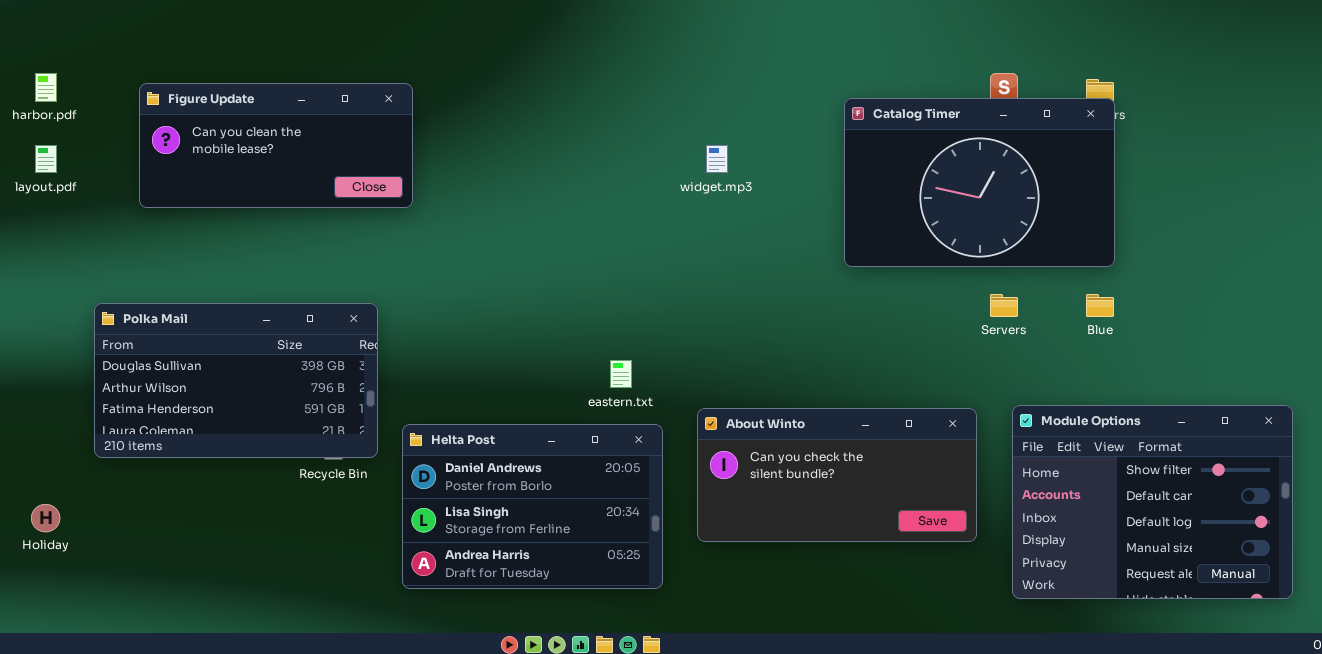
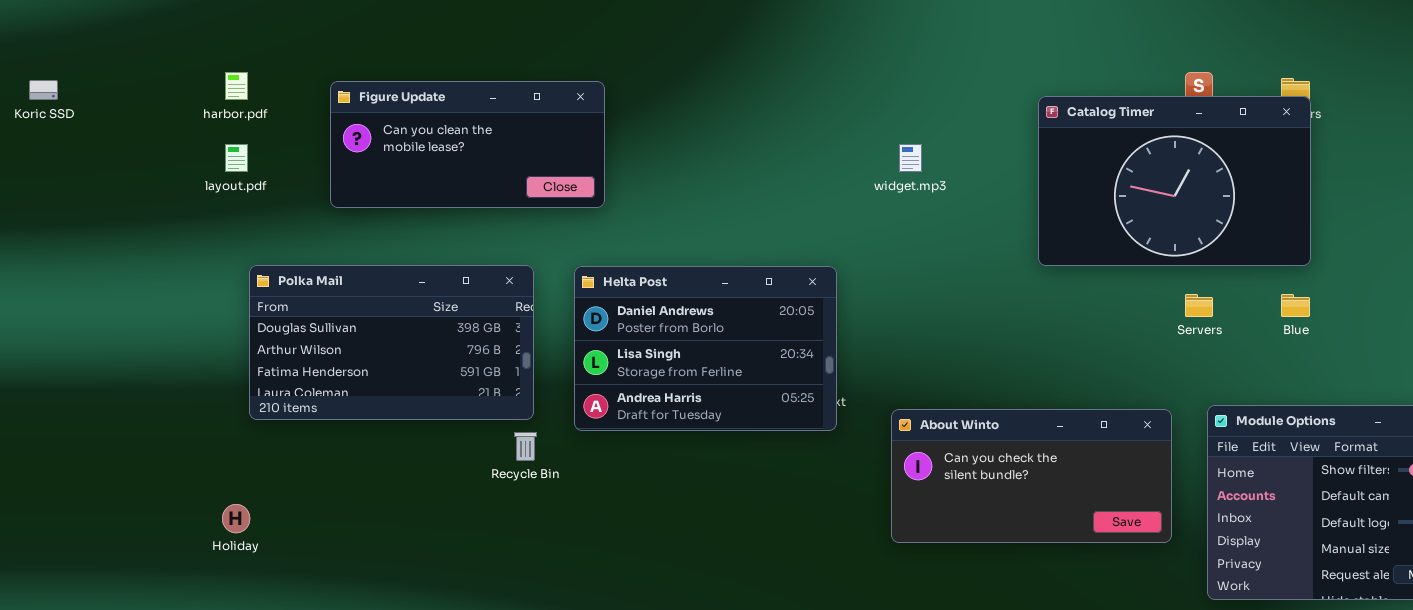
Polka Mail: [94,303,378,458] -> [249,265,534,420], moved
Helta Post: [402,424,663,589] -> [574,266,837,431], moved

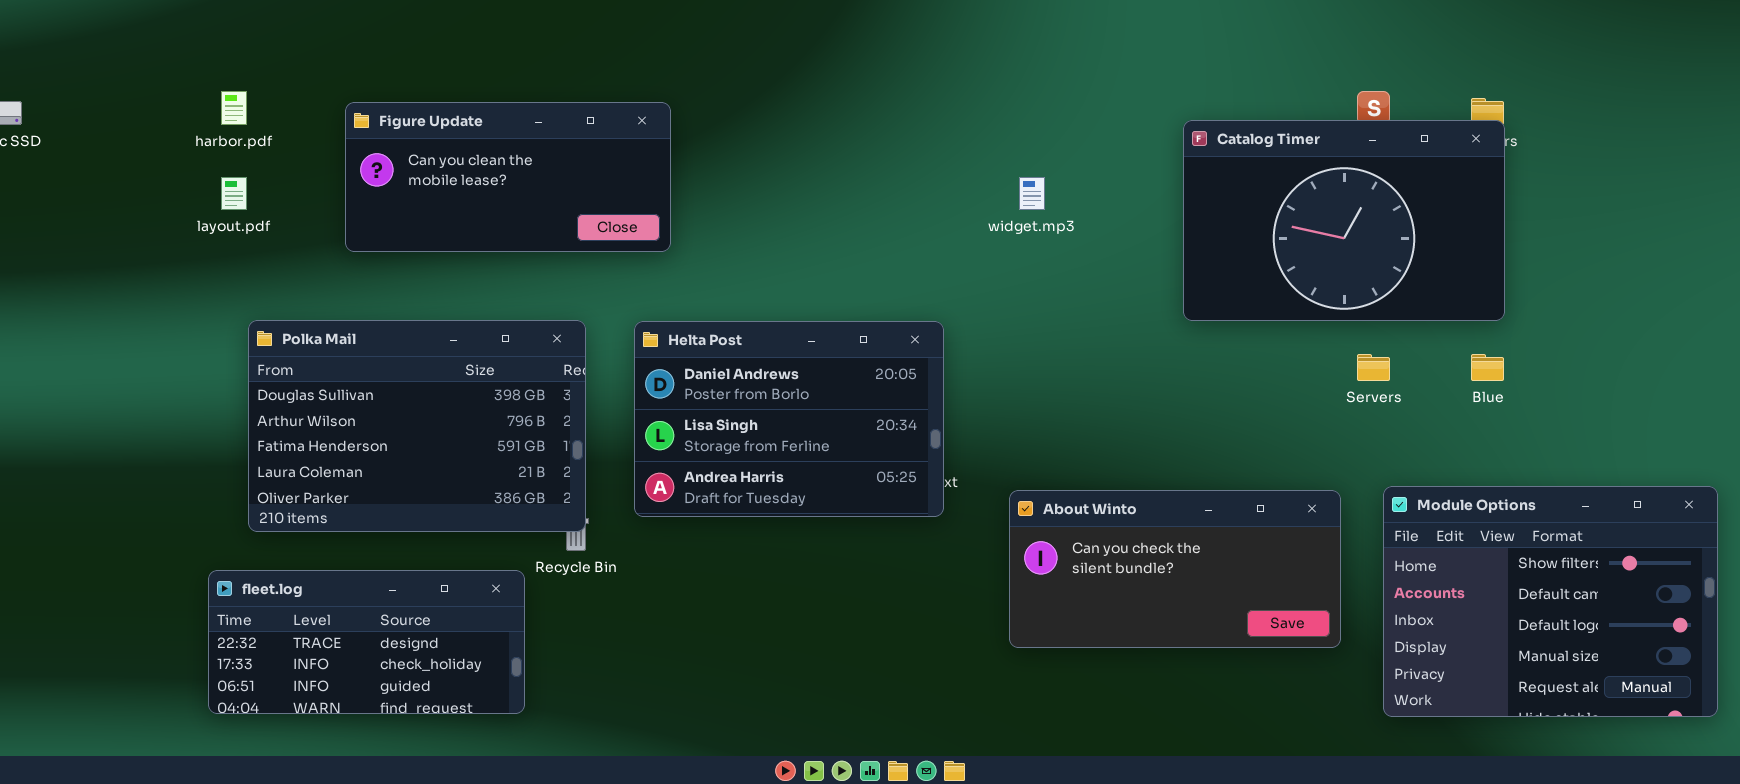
Polka Mail: [249,265,534,420] -> [248,320,586,532], resized
fleet.log: none -> [208,570,525,714], opened

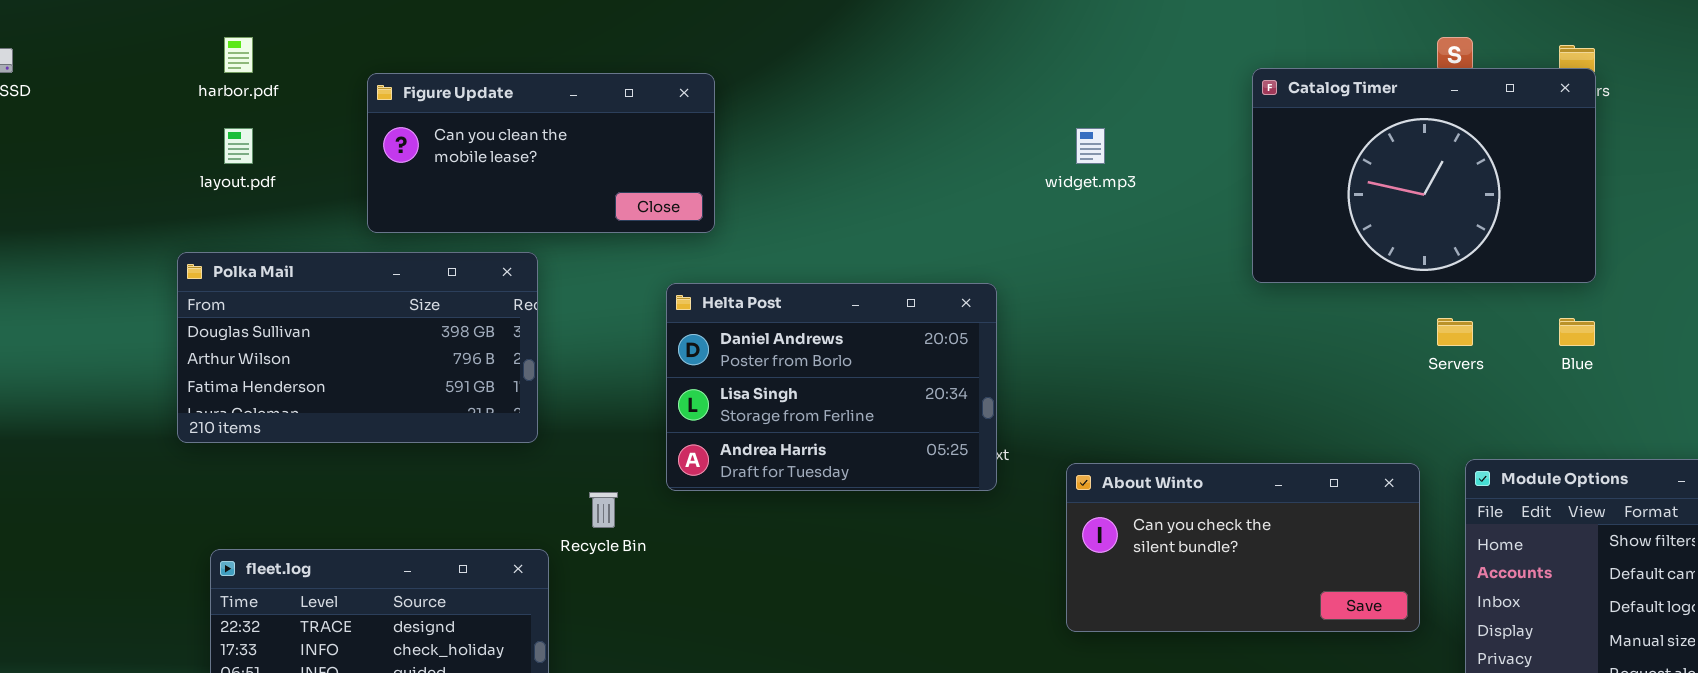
Figure Update: [345,102,671,252] -> [367,73,715,233], moved
Polka Mail: [248,320,586,532] -> [177,252,538,443], moved, resized

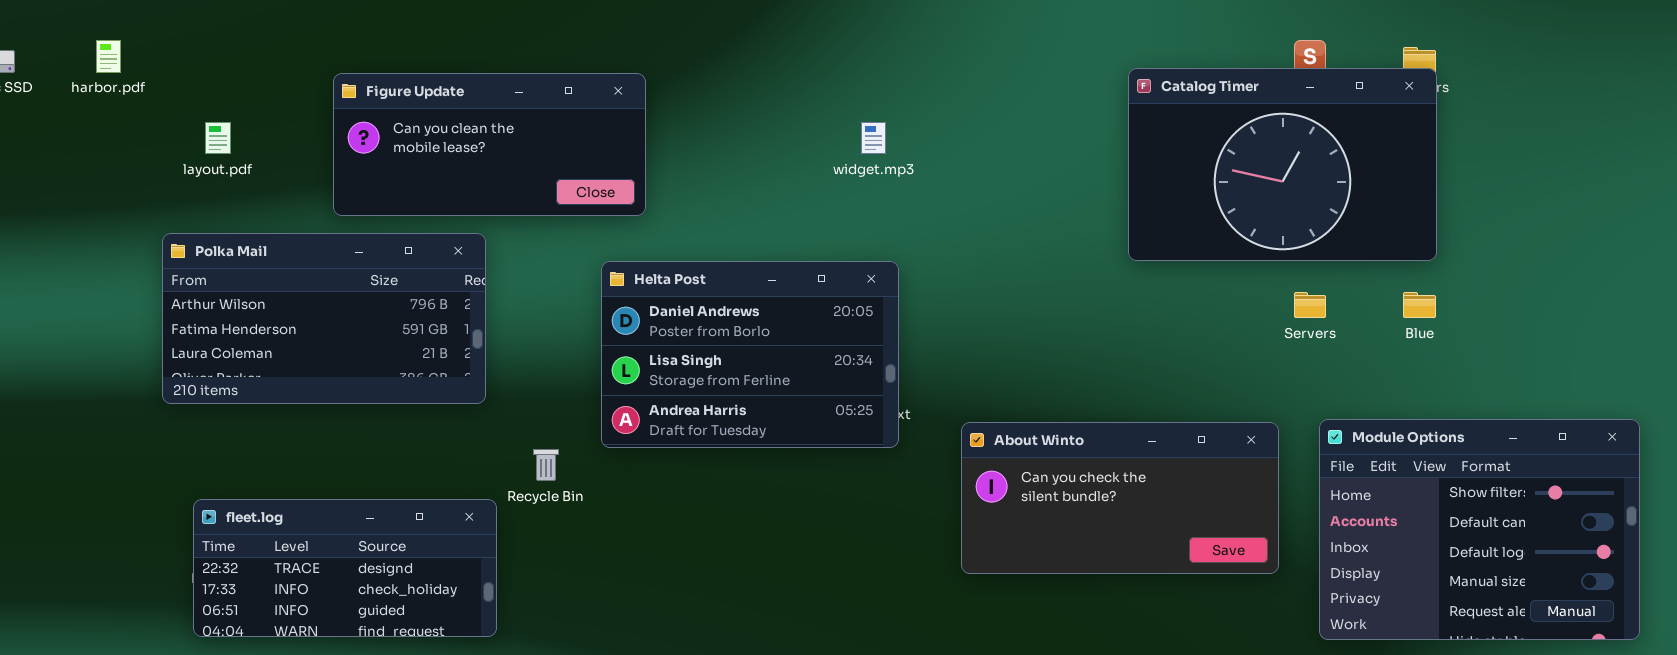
harbor.pdf: [224,37,253,73] -> [96,40,121,73], moved
widget.mp3: [1076,128,1105,164] -> [861,122,886,154], moved
Polka Mail: [177,252,538,443] -> [162,233,486,404], scrolled down 1 row

